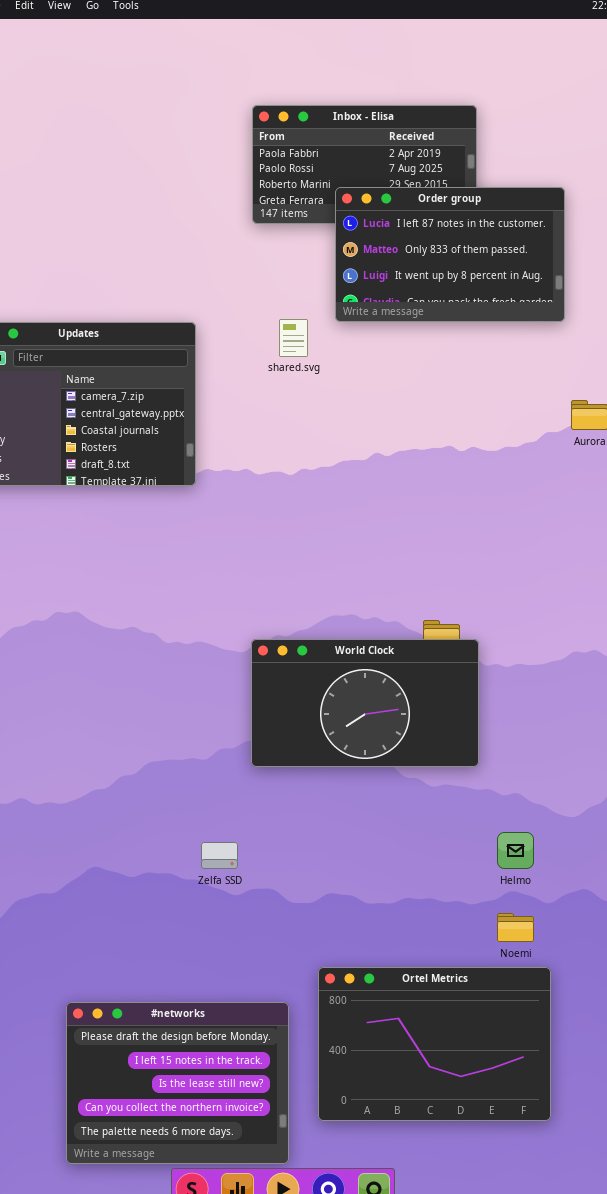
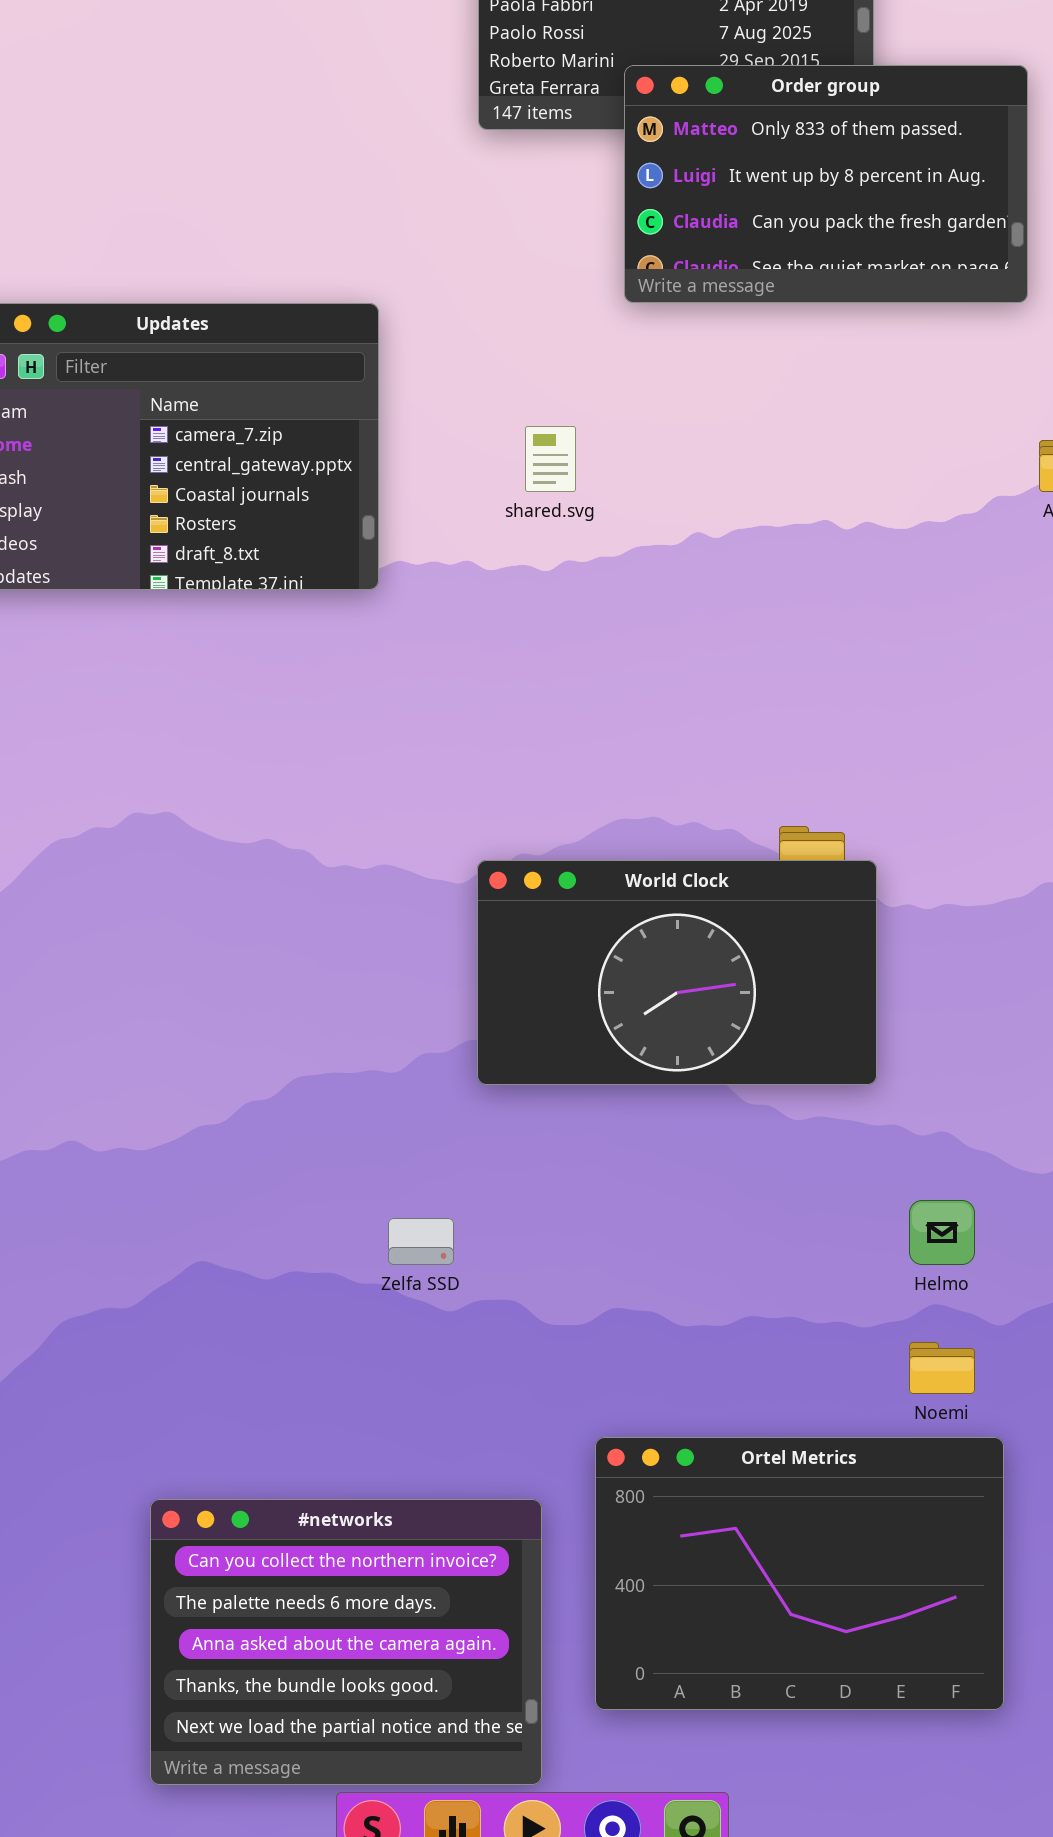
Order group: [335,187,565,322] -> [624,65,1028,303], scrolled down 1 row
shared.svg: [279,319,308,357] -> [525,426,576,492], moved
#networks: [66,1002,289,1164] -> [150,1499,542,1785], scrolled down 3 rows

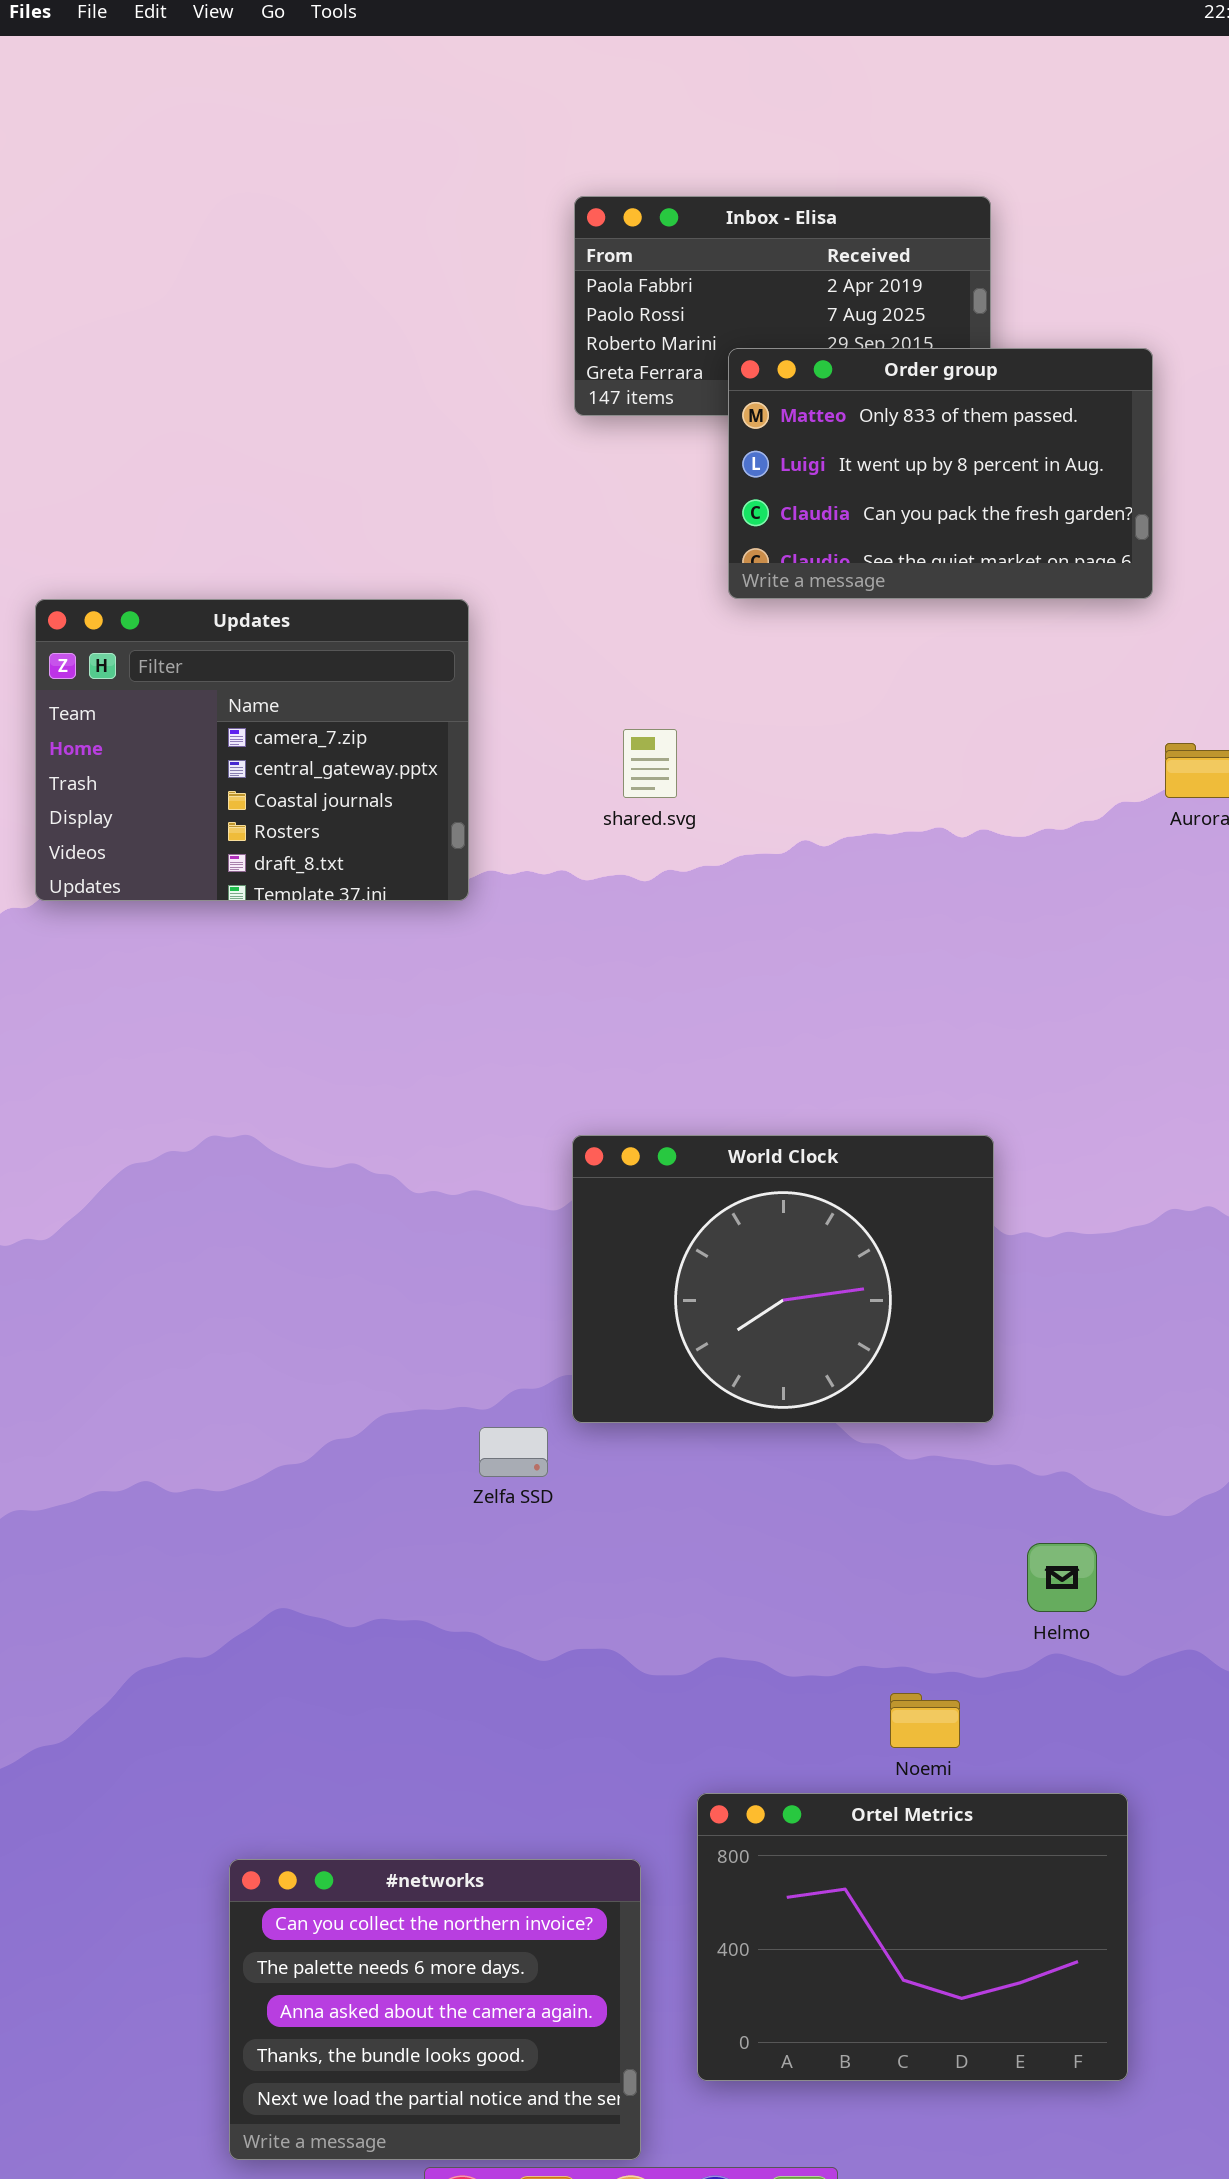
World Clock: [477,860,877,1085] -> [572,1135,994,1423], resized
Zelfa SSD: [388,1218,454,1265] -> [479,1427,548,1477], moved
Noemi: [909,1342,975,1394] -> [890,1693,960,1748], moved

